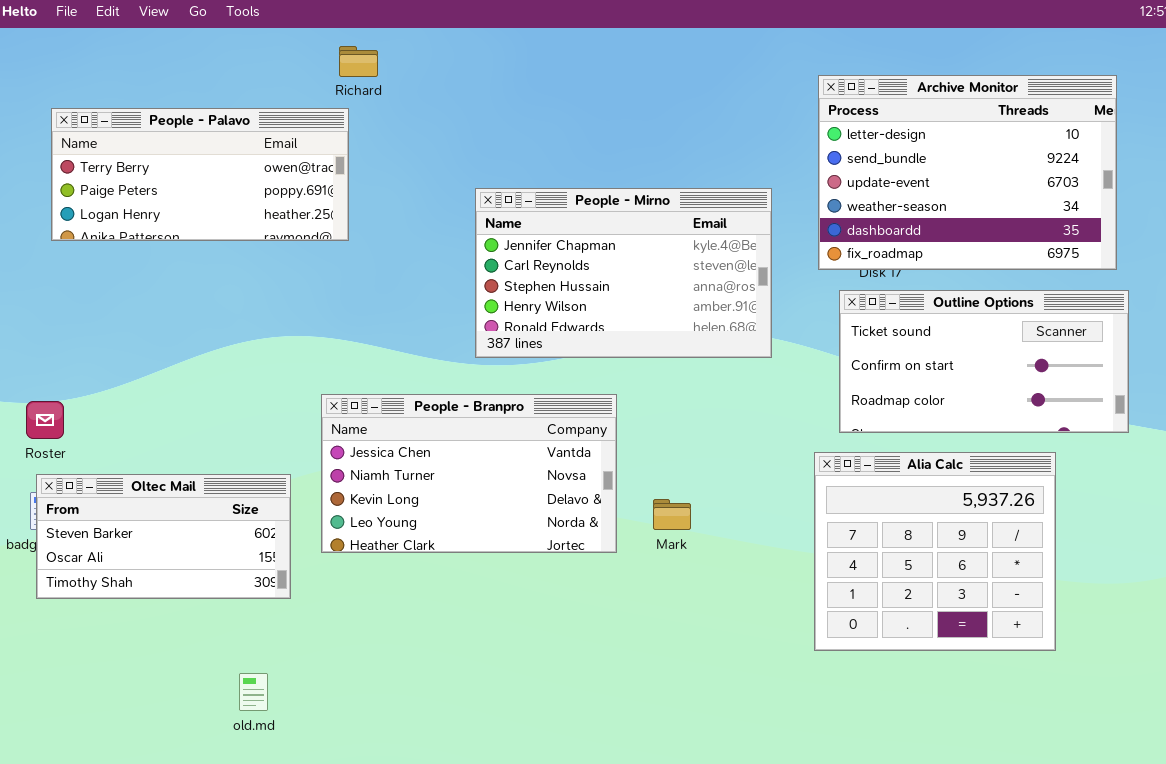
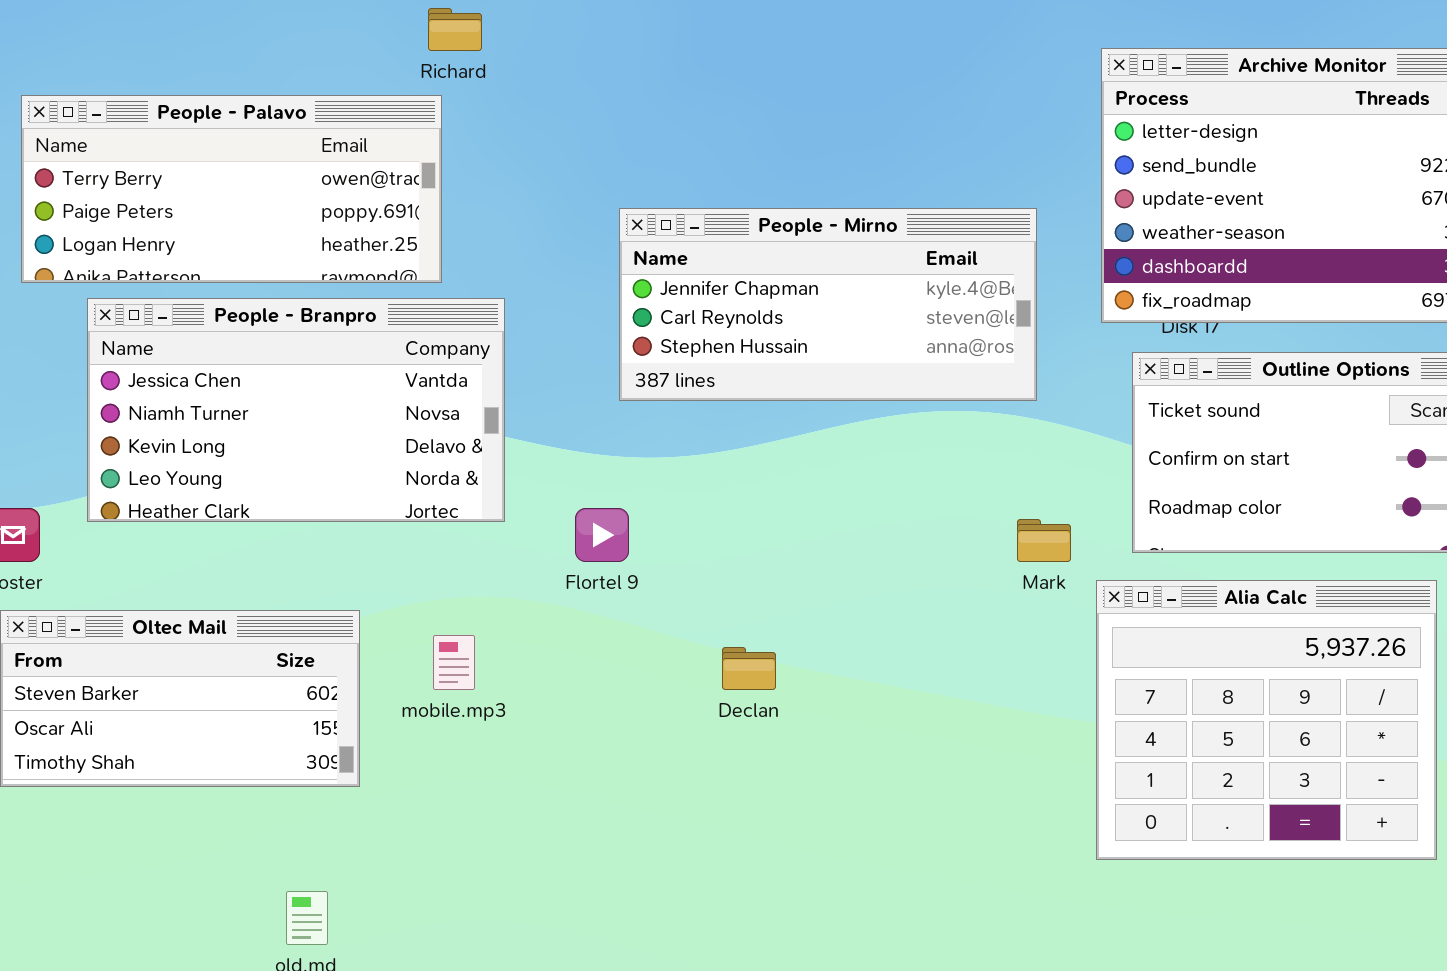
People - Mirno: [475,188,772,358] -> [619,208,1037,401], resized
People - Branpro: [321,394,617,553] -> [87,298,505,522], moved
Mark: [653,499,691,530] -> [1017,519,1071,562], moved

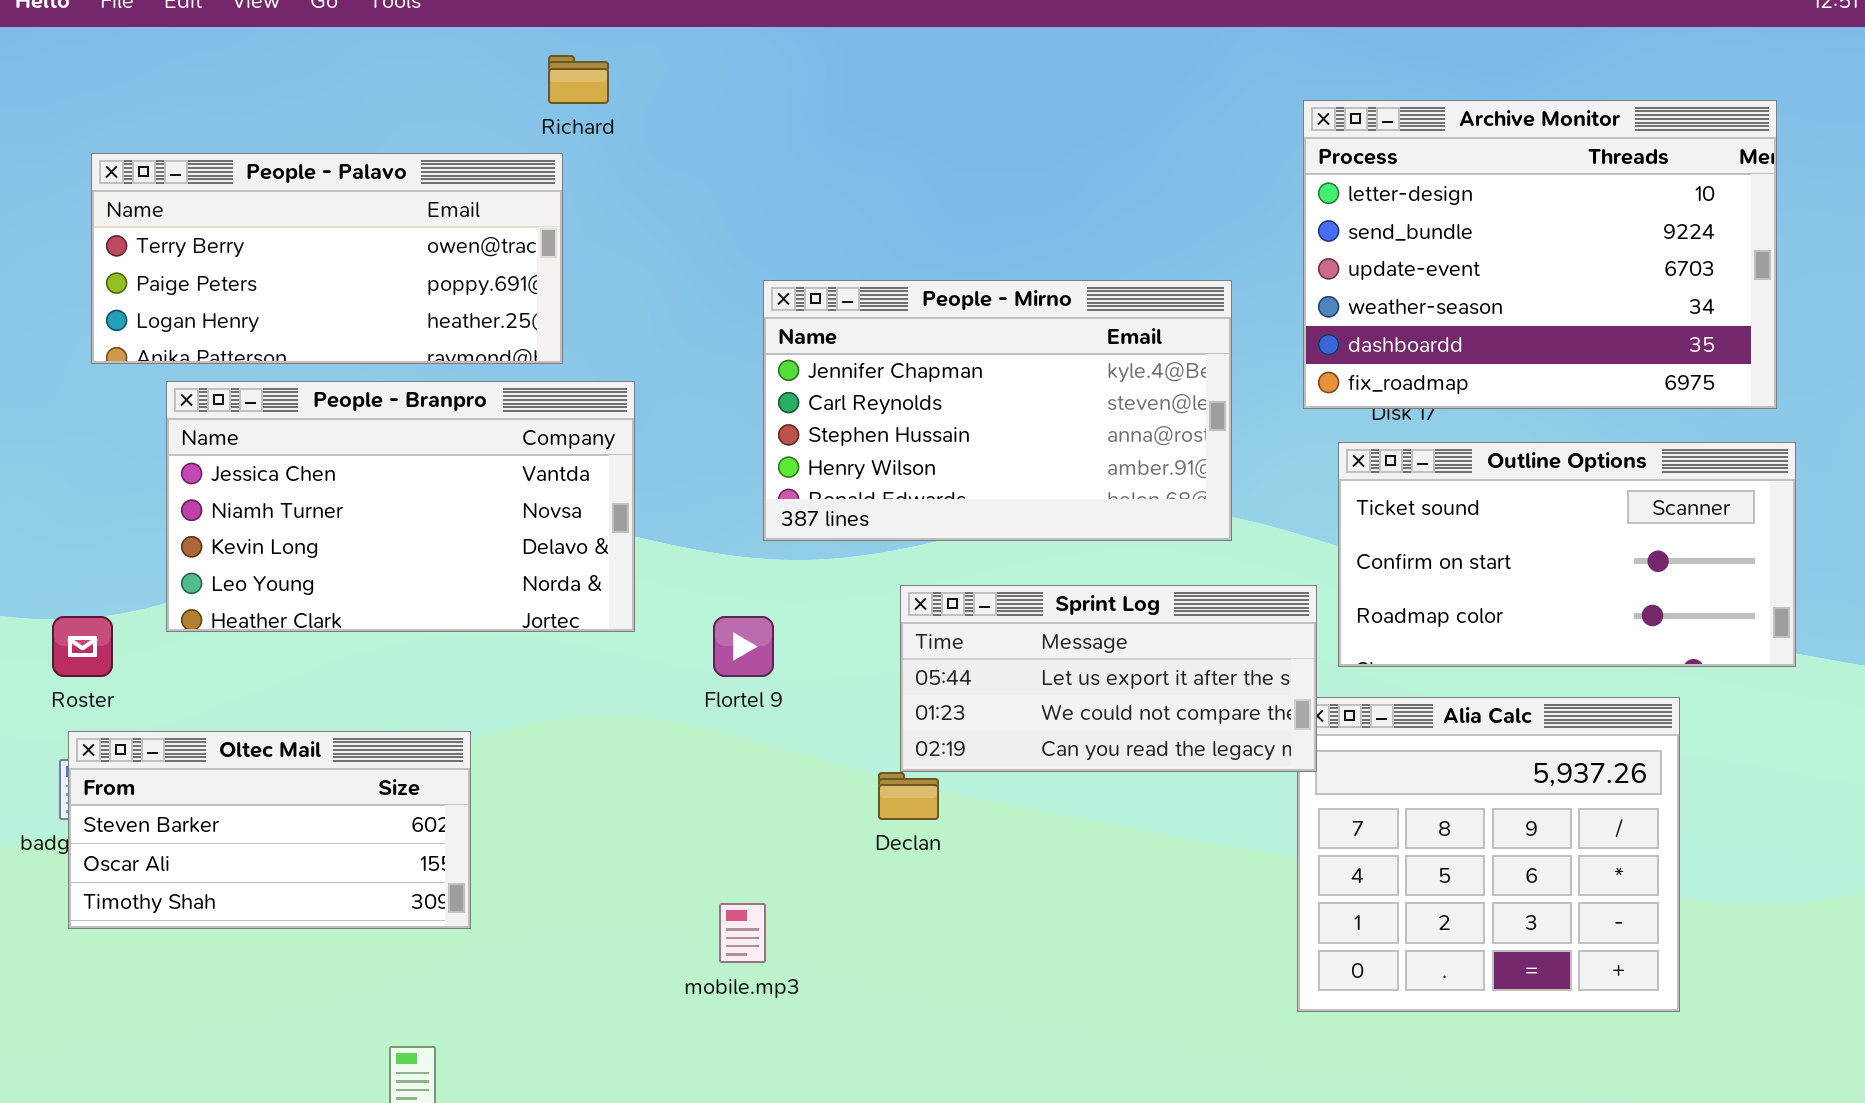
People - Mirno: [619,208,1037,401] -> [763,280,1232,541], resized
Sprint Log: none -> [900,585,1317,772], opened
mobile.mp3: [433,635,475,690] -> [719,903,766,963], moved

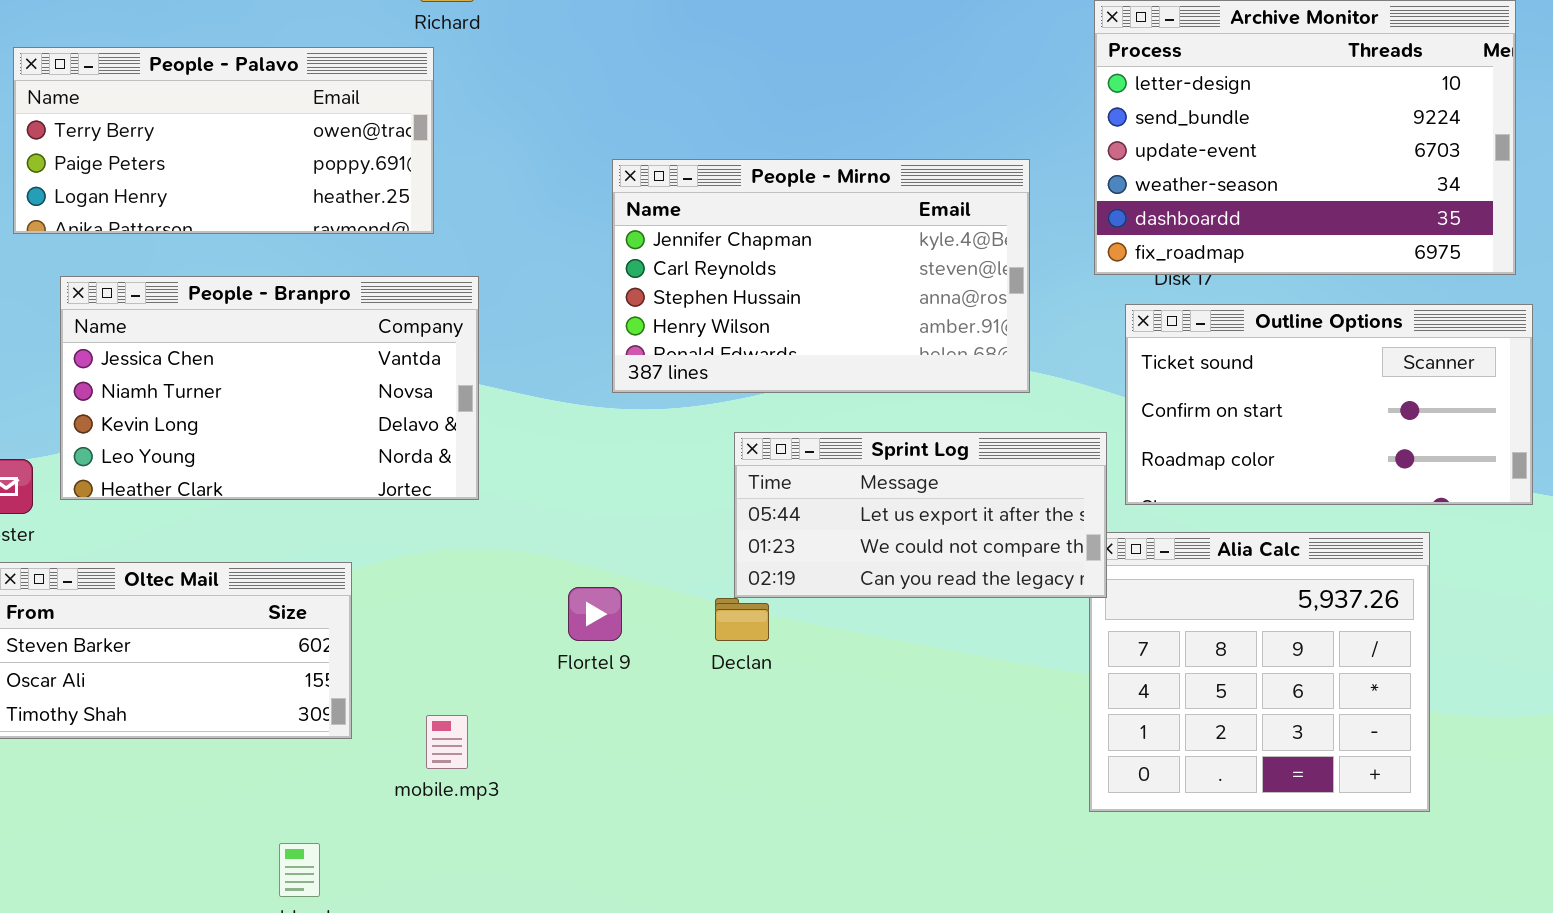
People - Branpro: [166,381,635,632] -> [60,276,479,500], moved
Flortel 9: [713,616,774,677] -> [568,587,622,641], moved
mobile.mp3: [719,903,766,963] -> [426,715,468,769], moved

